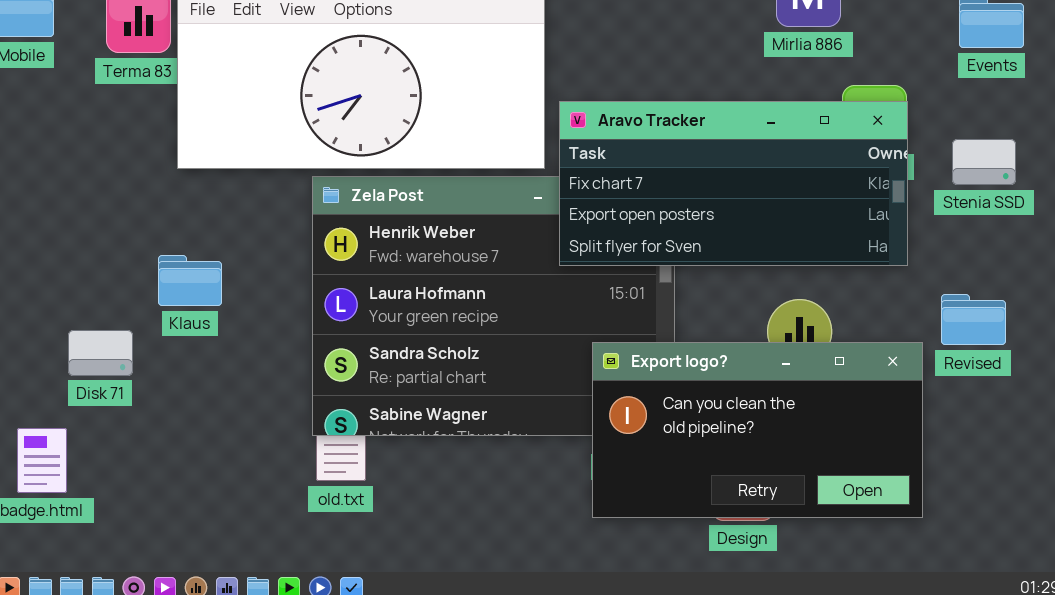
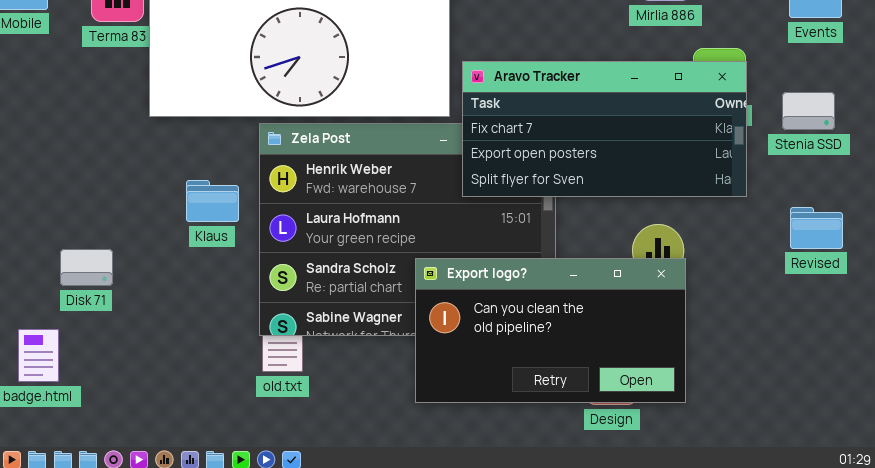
Klaus: [158,255,222,306] -> [186,180,239,222], moved
Revised: [941,294,1006,345] -> [790,207,843,249], moved
Export logo?: [592,342,923,518] -> [415,258,686,403], moved

